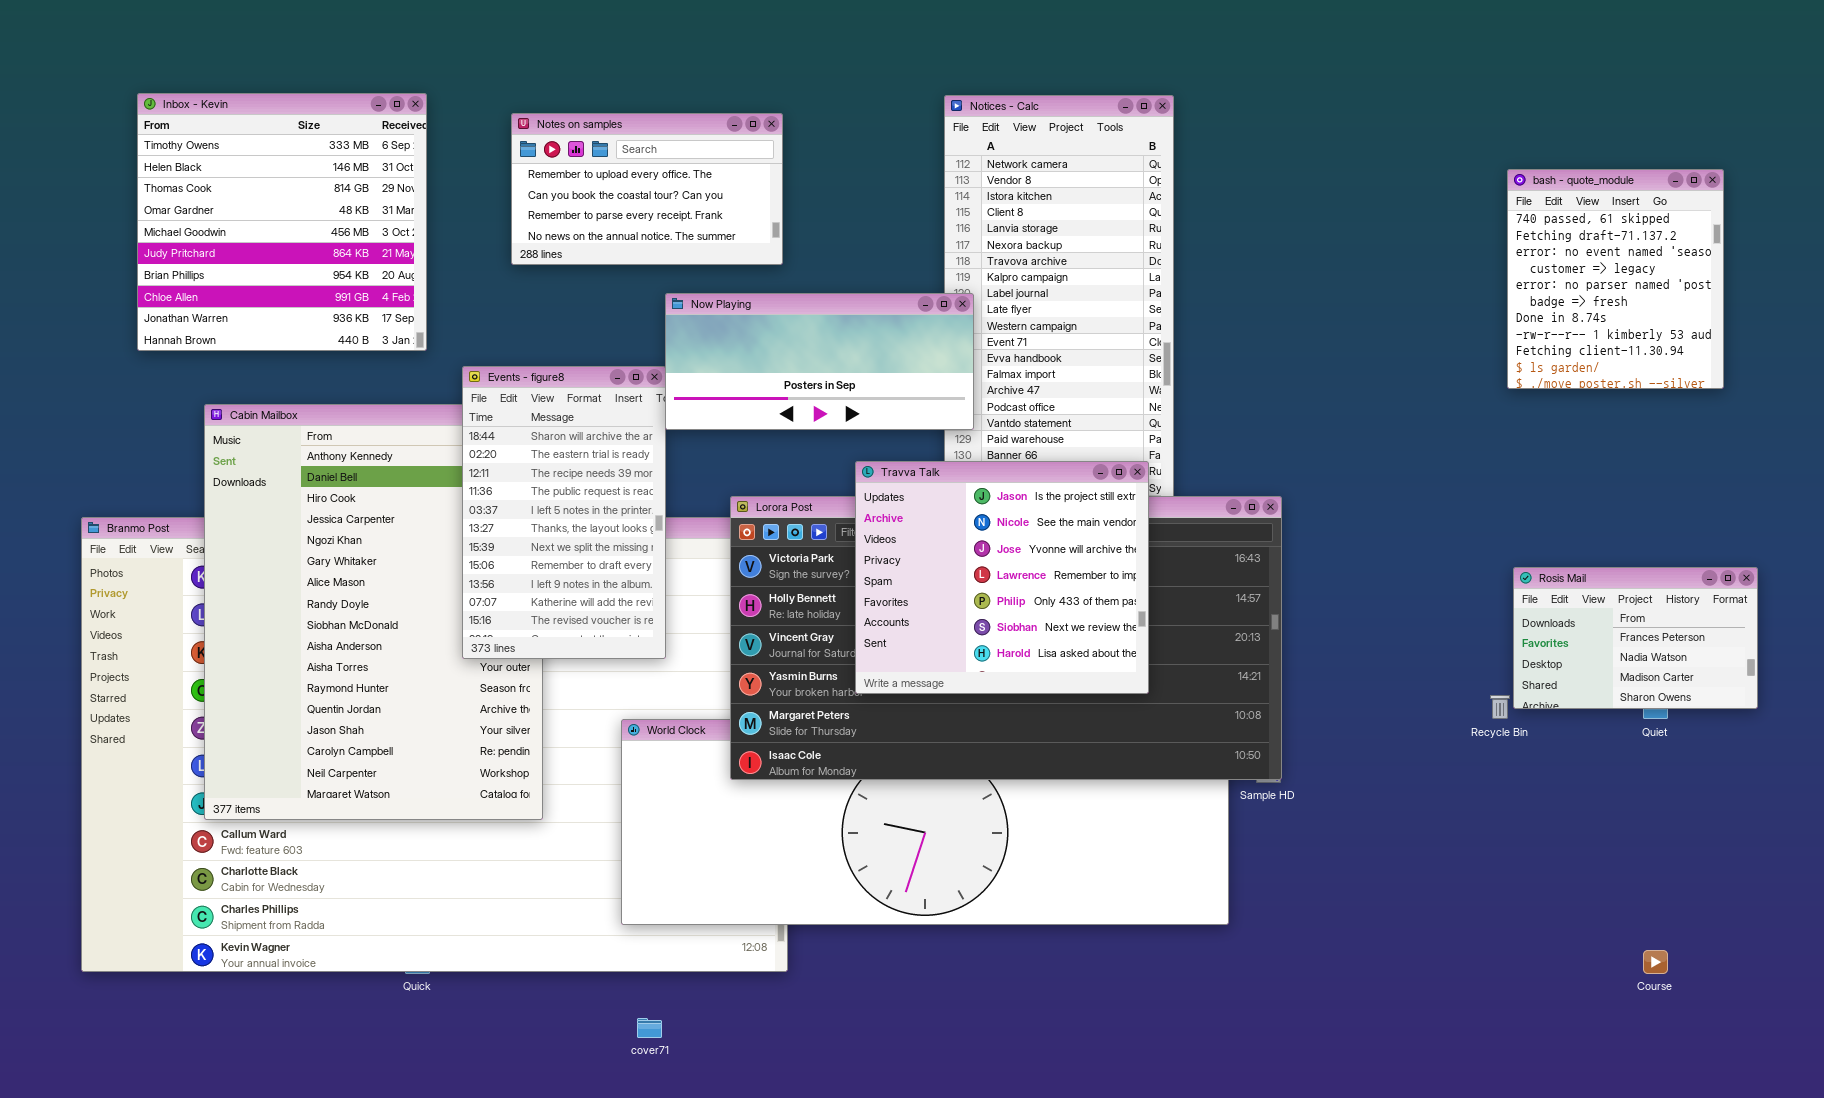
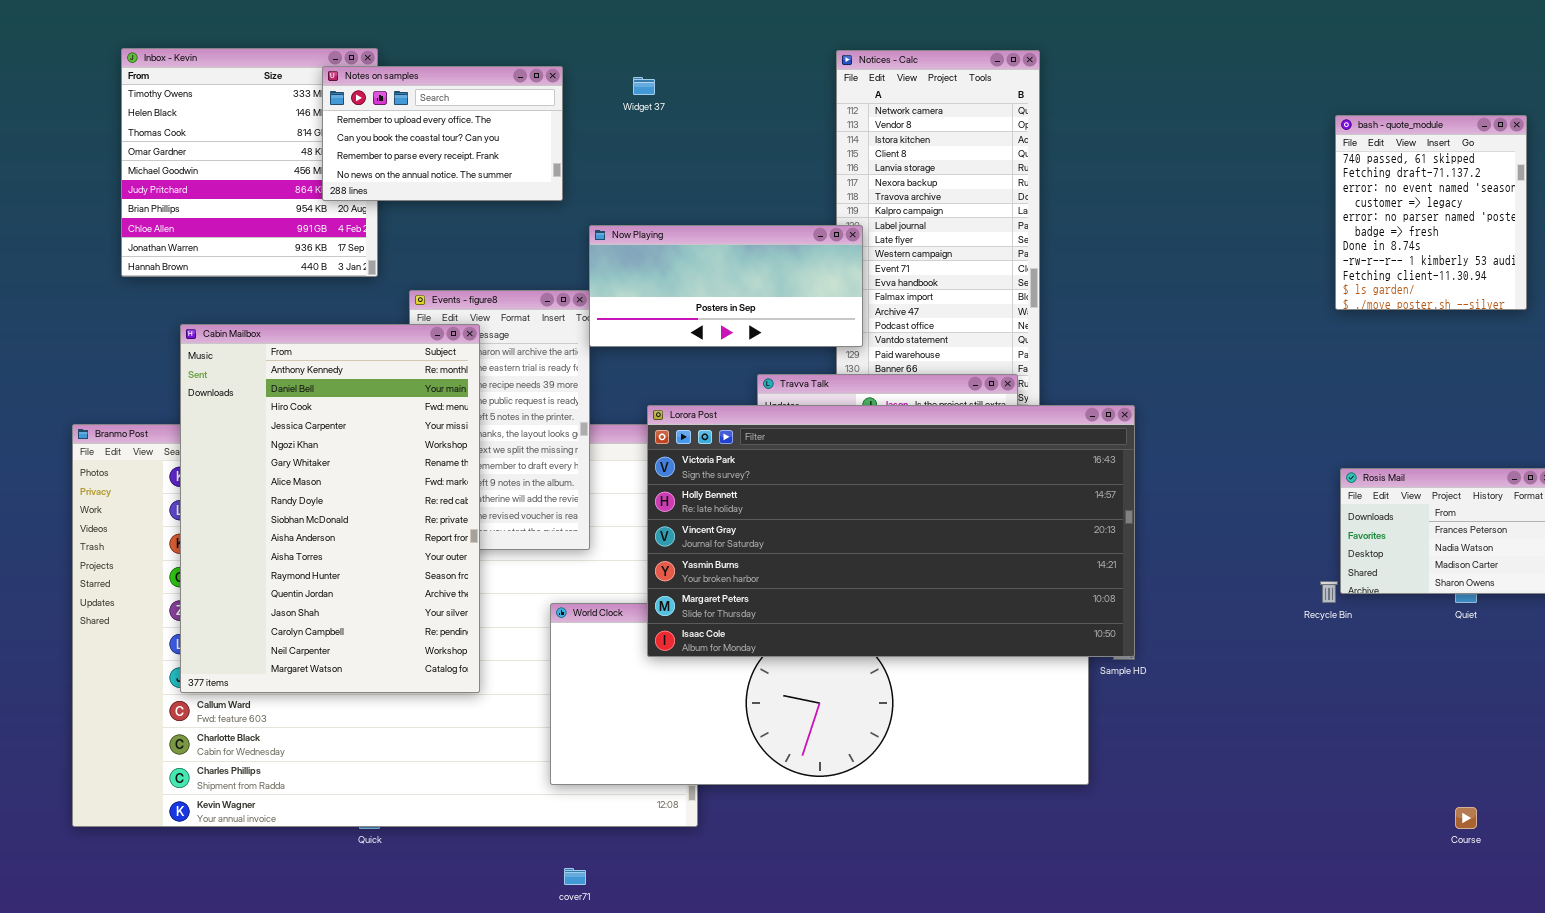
Notes on samples: [511,113,783,265] -> [322,66,563,201], moved
Cabin Mailbox: [204,404,543,820] -> [180,324,480,693], raised
Lorora Post: [730,496,1282,780] -> [647,405,1135,657], raised

